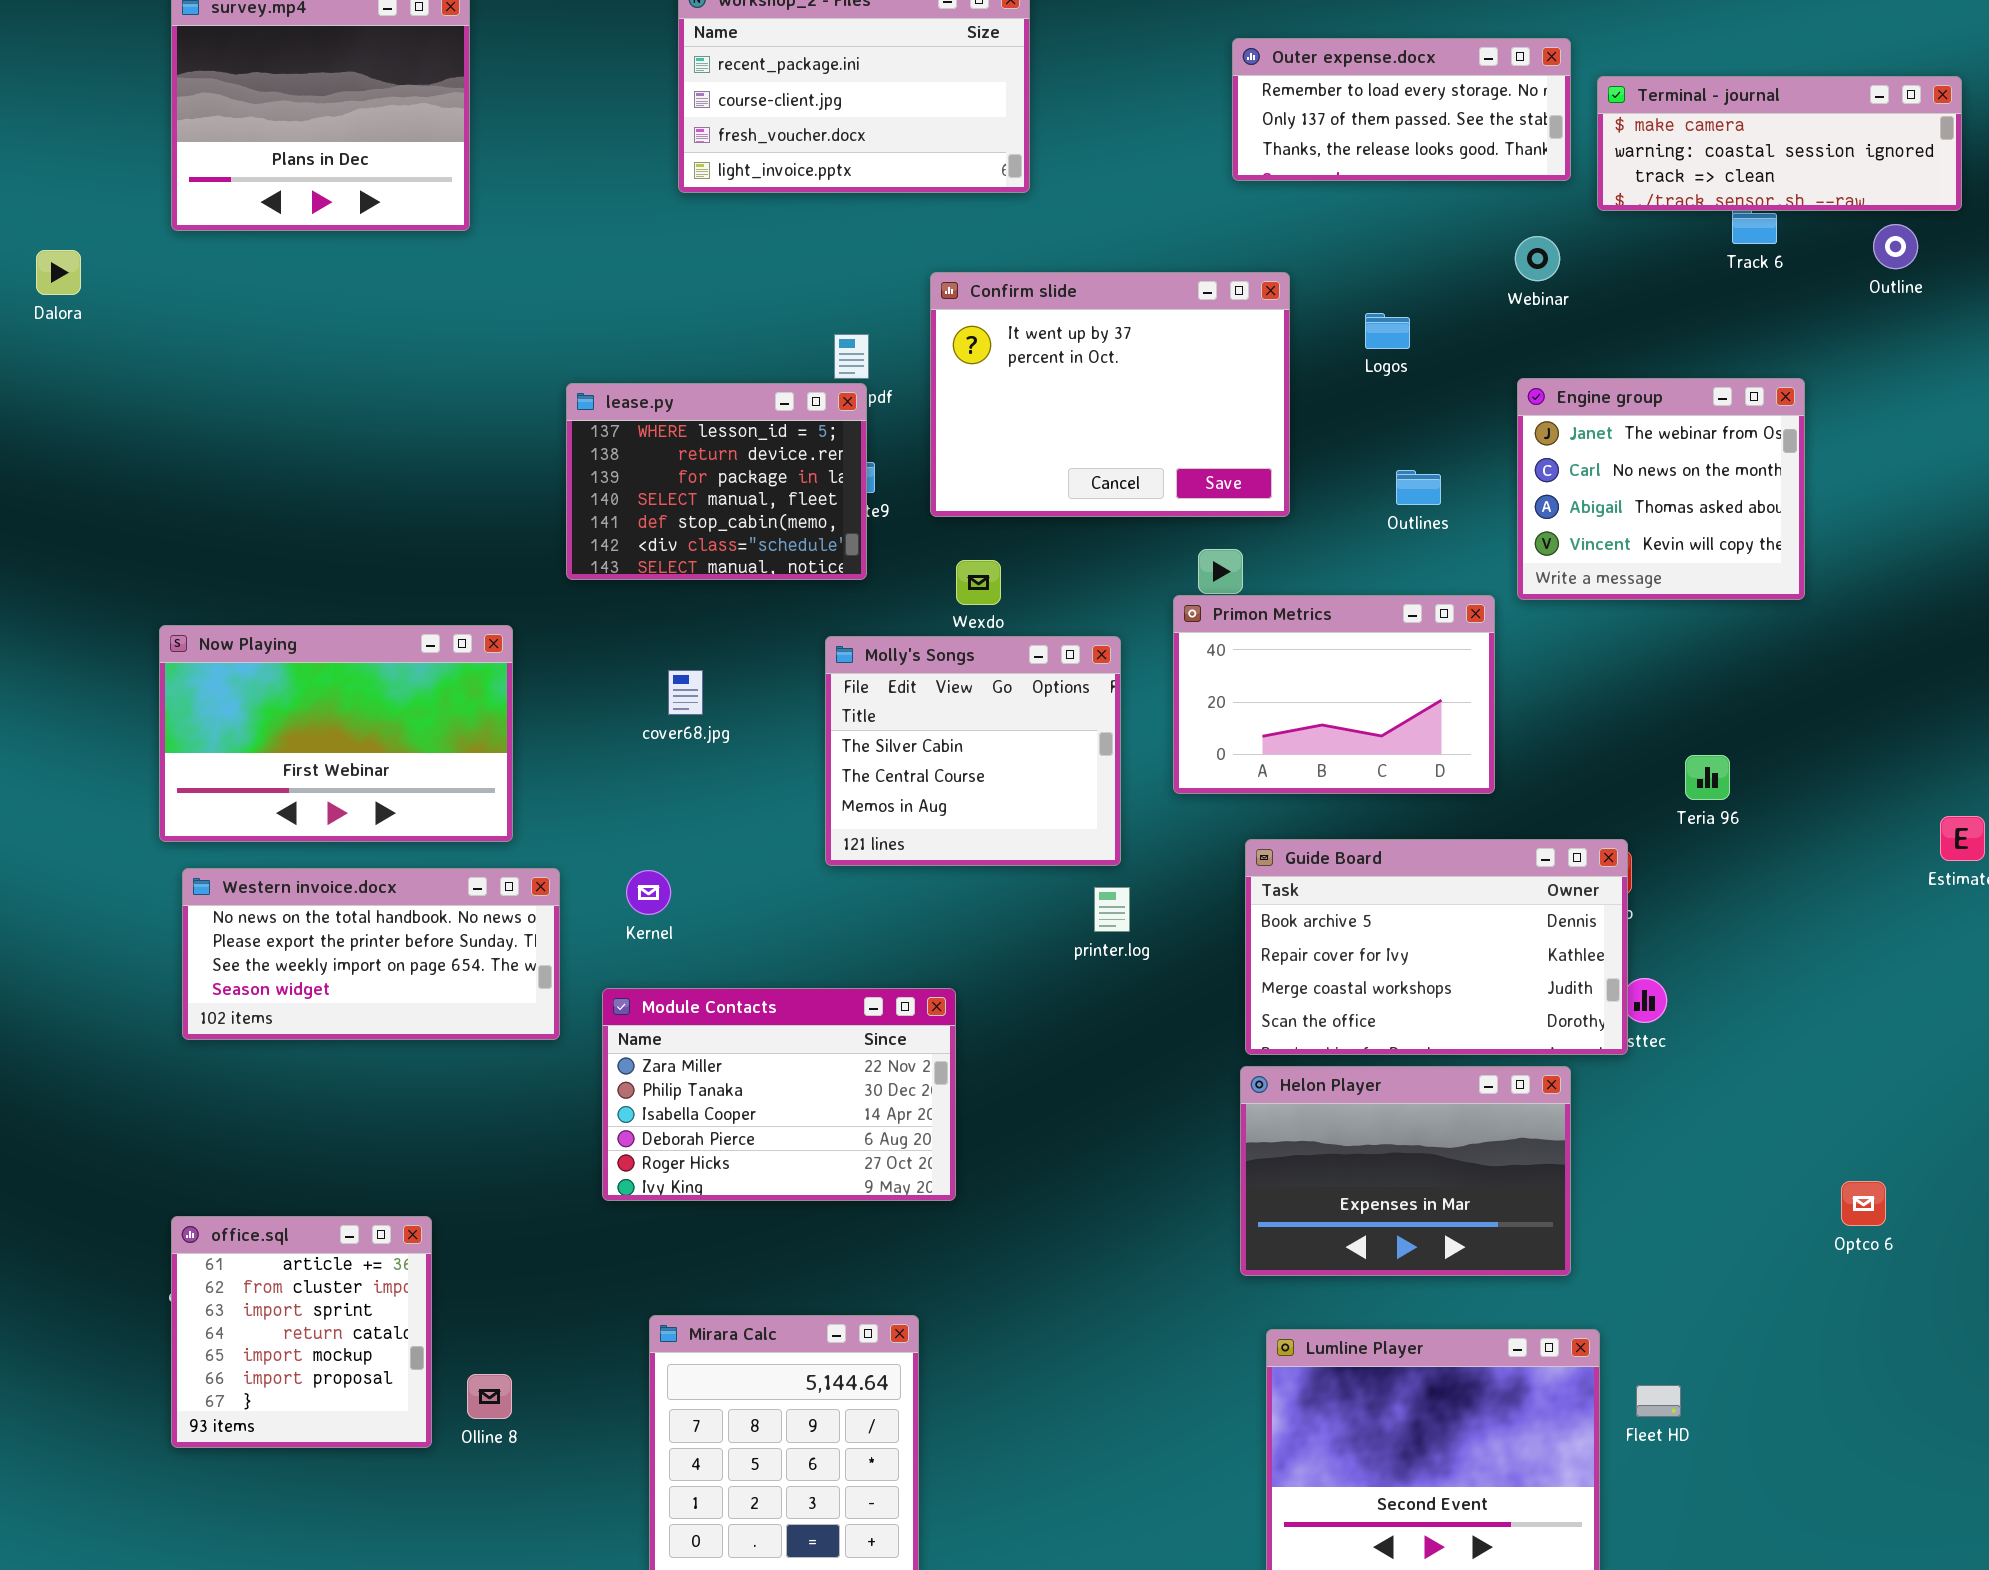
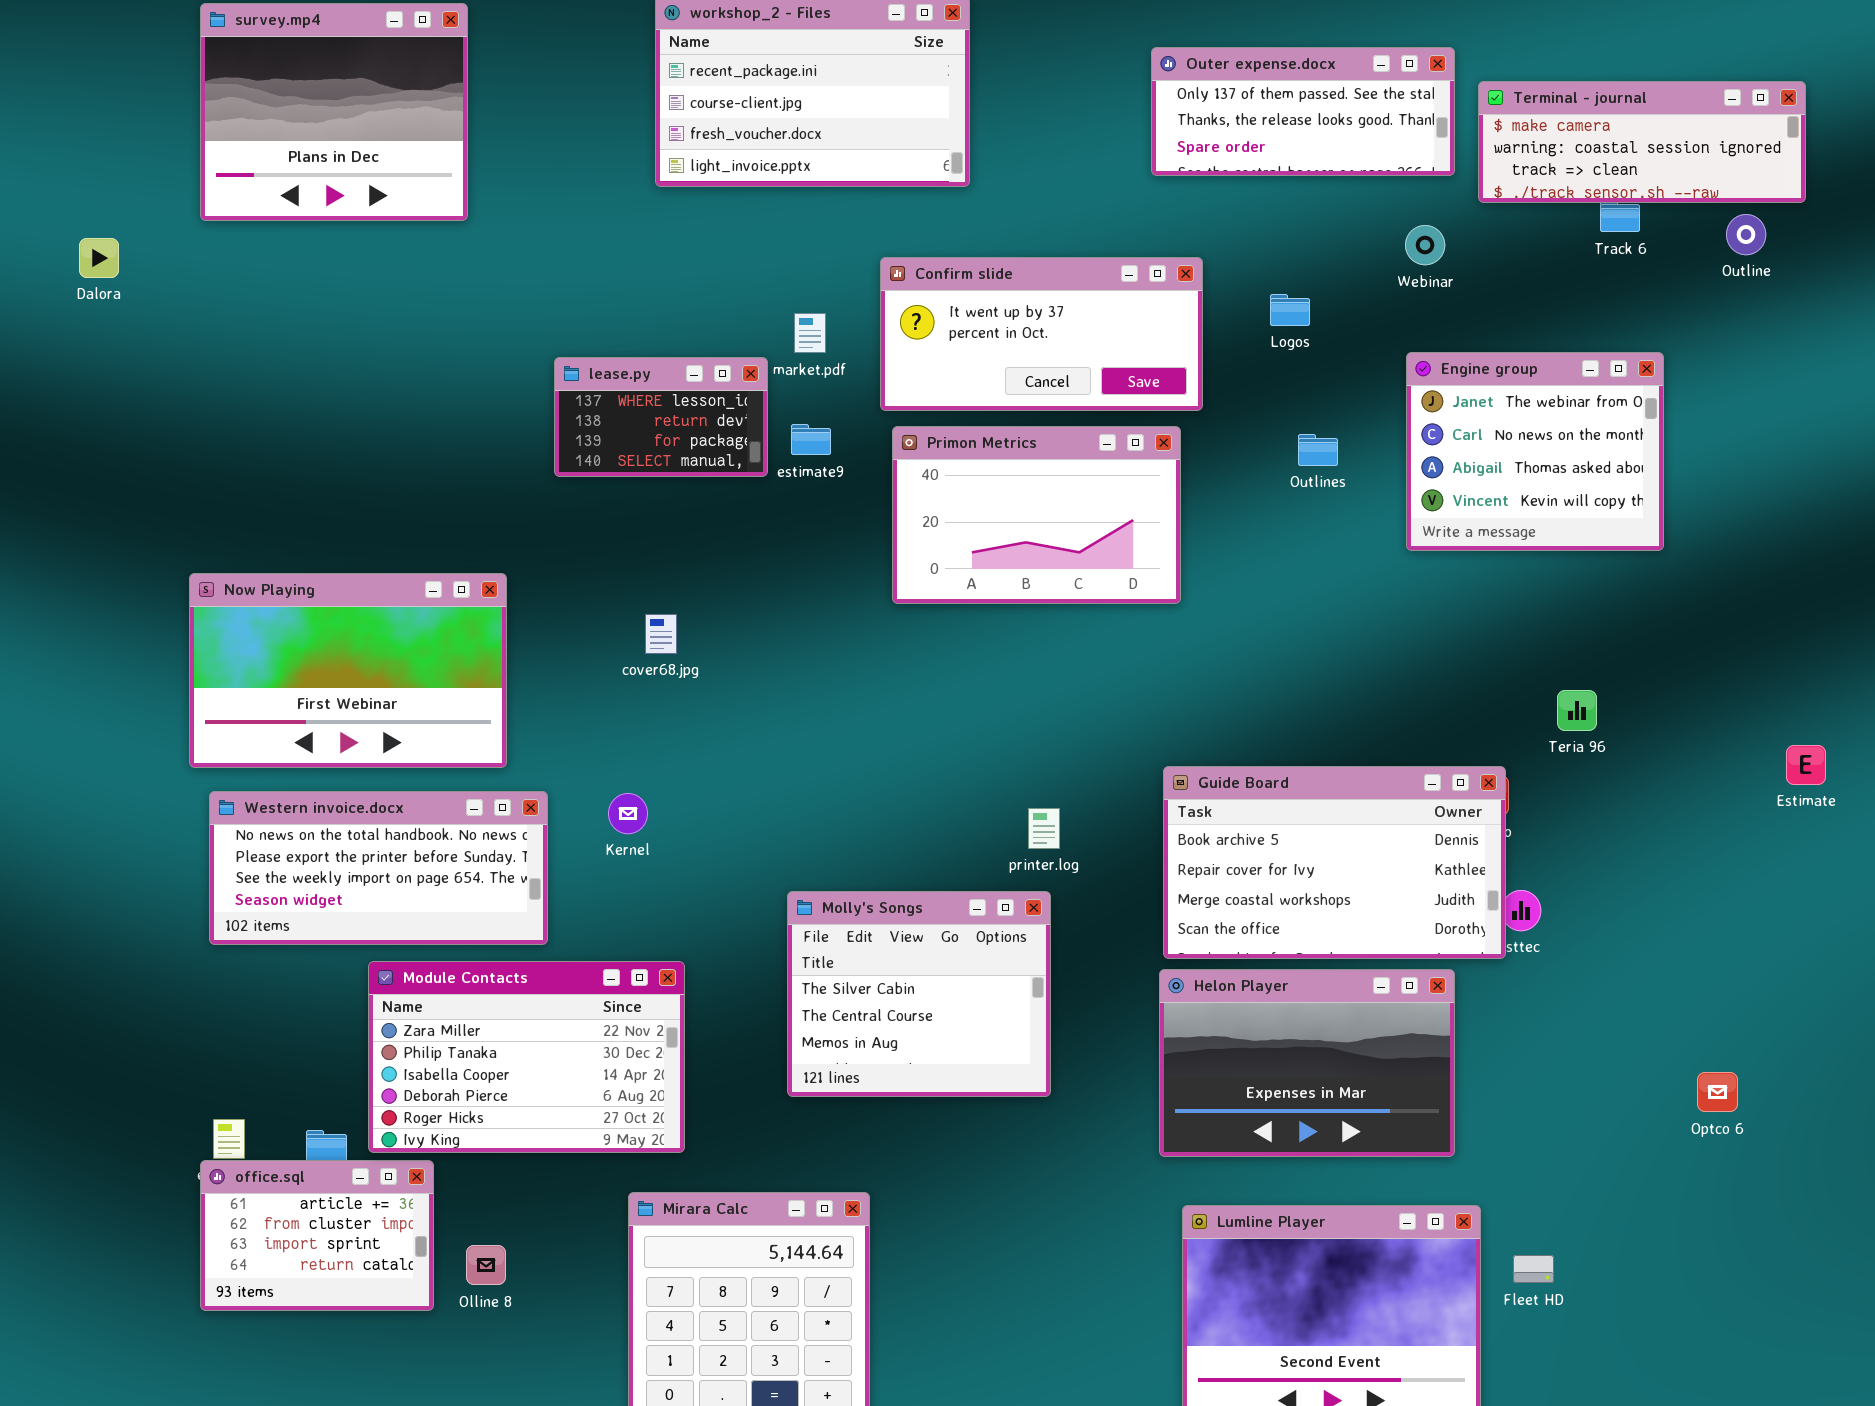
Outer expense.docx: [1232,38,1571,181] -> [1151,47,1455,176], scrolled down 1 row
Confirm slide: [930,272,1290,517] -> [880,257,1203,411], resized
lease.py: [566,383,867,580] -> [554,357,768,477], resized
Primon Metrics: [1173,595,1495,794] -> [892,426,1181,604], moved
Molly's Songs: [825,636,1121,866] -> [787,891,1051,1097], moved
Module Contacts: [602,988,956,1201] -> [368,961,685,1153], moved
office.sql: [171,1216,432,1448] -> [200,1160,434,1311], resized

